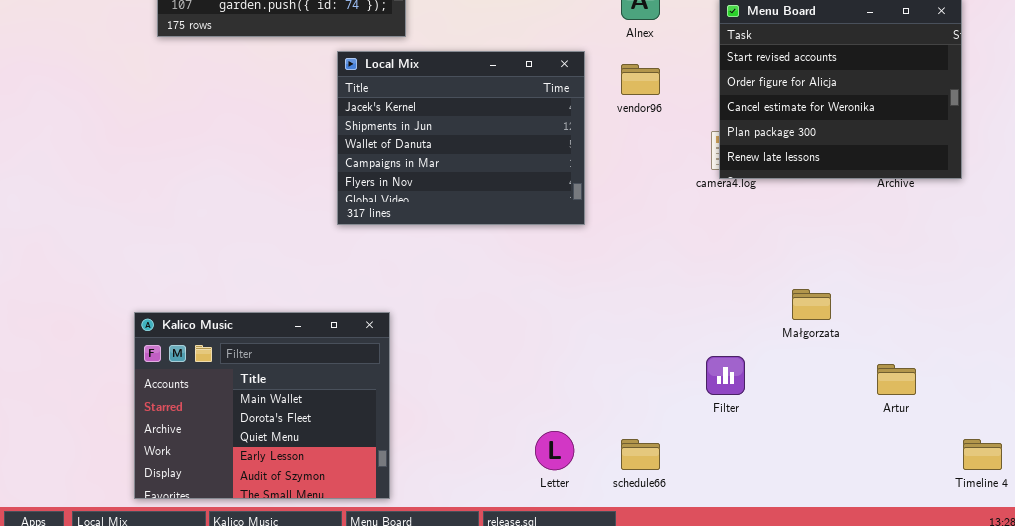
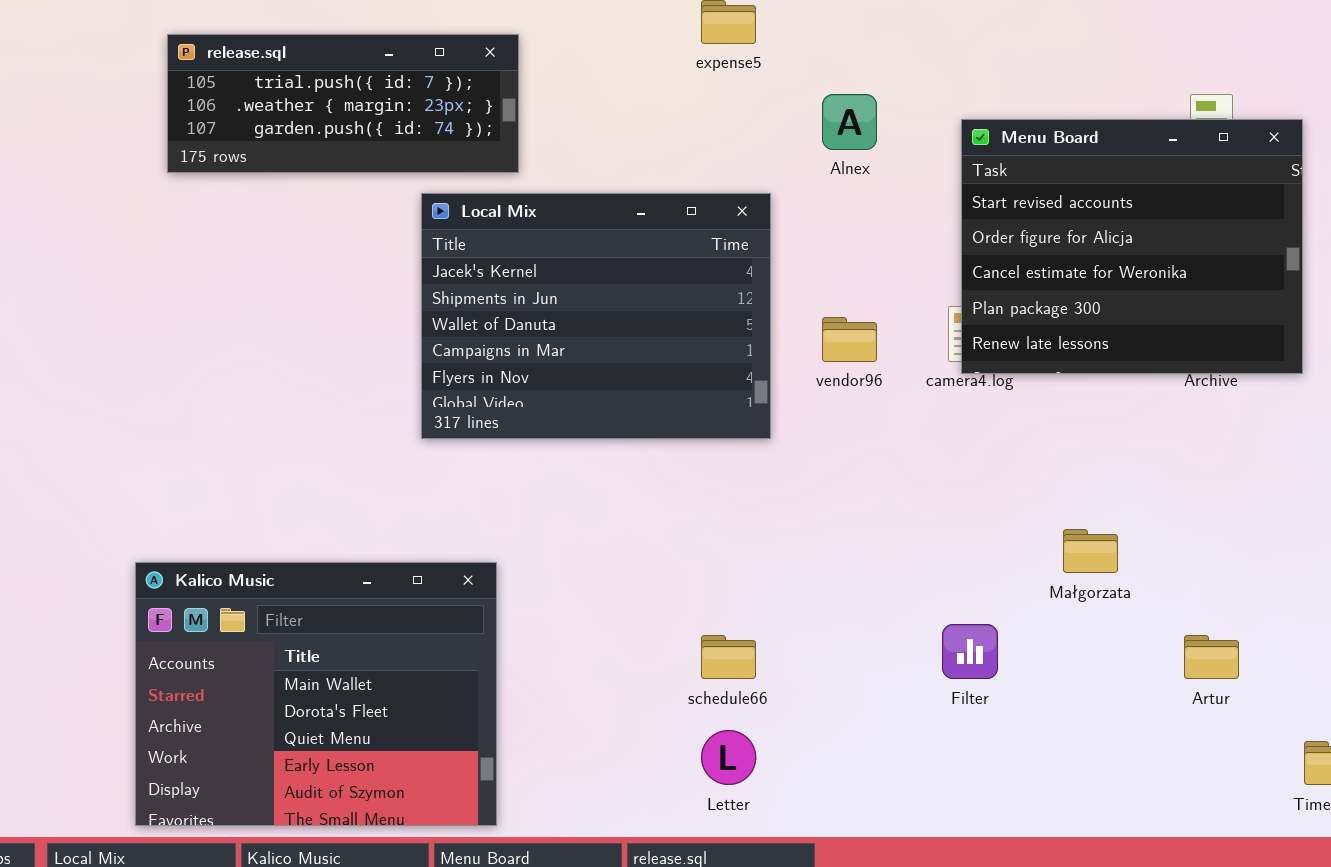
vendor96: [621,64,660,95] -> [822,317,877,362], moved
schedule66: [621,439,660,470] -> [701,635,756,679], moved

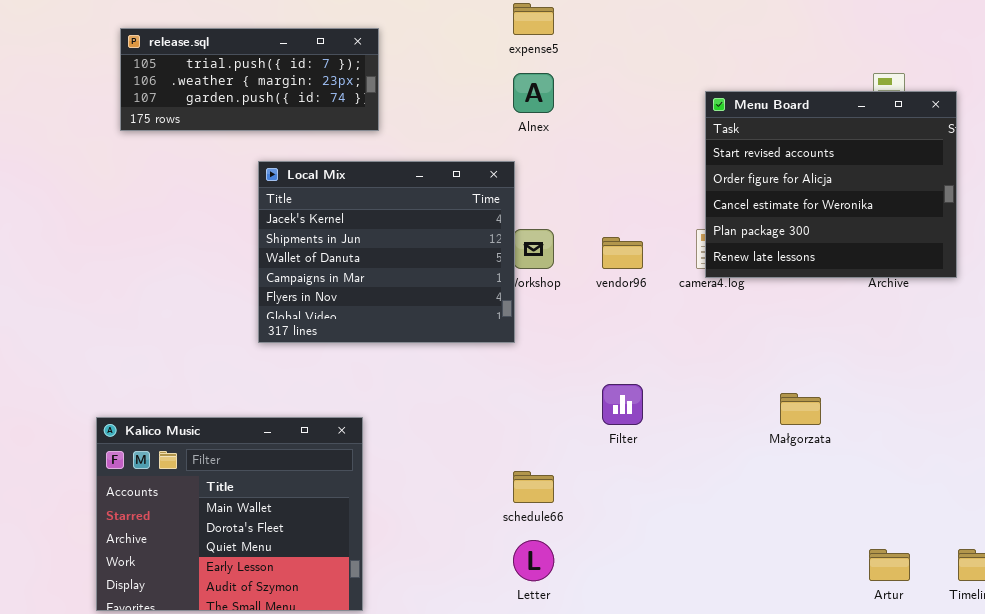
Alnex: [822,94,877,150] -> [513,73,554,113], moved
Local Mix: [421,193,771,439] -> [258,161,515,343], moved
Filter: [942,624,998,679] -> [602,384,643,425], moved
Artur: [1184,635,1239,679] -> [869,549,910,581], moved

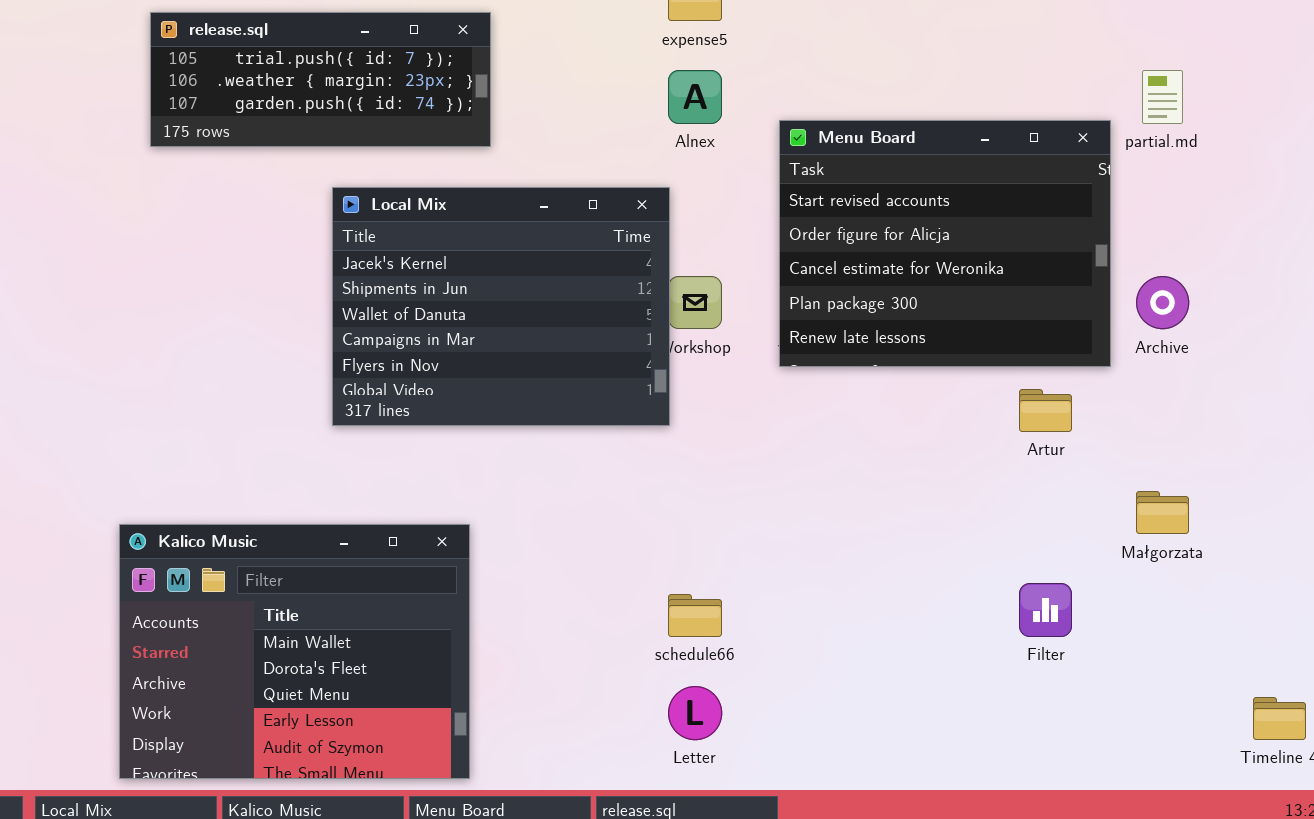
Menu Board: [705,91,957,278] -> [779,120,1111,367], moved
Filter: [602,384,643,425] -> [1019,583,1072,637], moved
Małgorzata: [780,393,821,425] -> [1136,491,1189,534], moved
Artur: [869,549,910,581] -> [1019,389,1072,432], moved

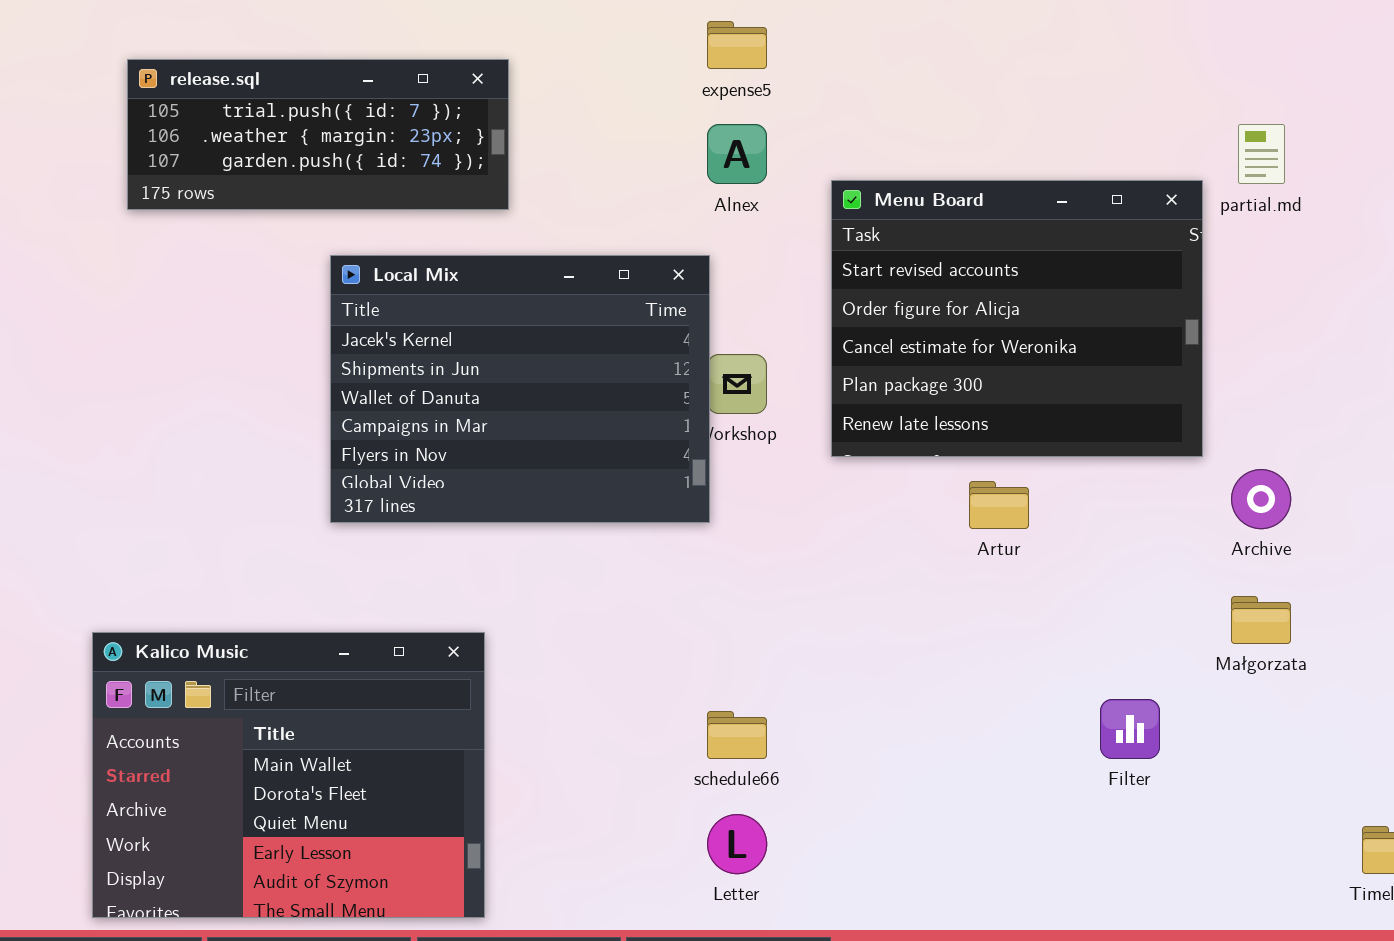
Archive: [1136,276,1189,329] -> [1231,469,1291,529], moved
Artur: [1019,389,1072,432] -> [969,481,1029,529], moved

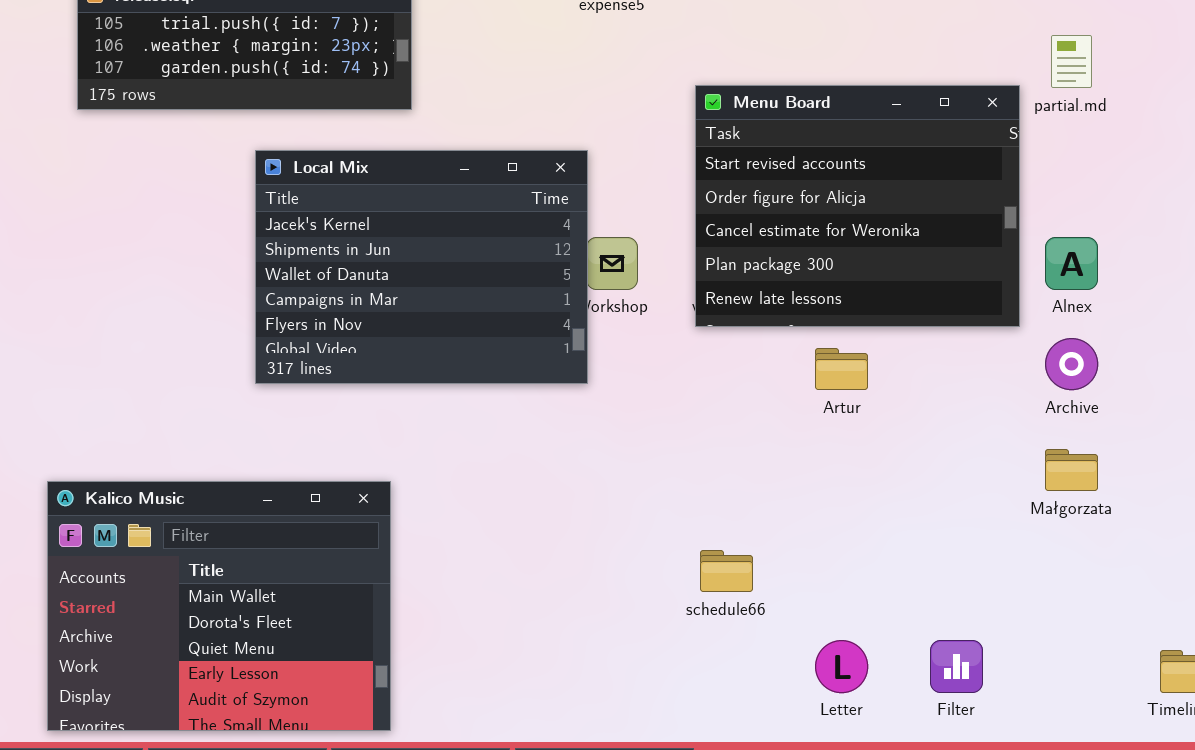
Alnex: [707,124,767,184] -> [1045,237,1098,290], moved
Filter: [1100,699,1160,759] -> [930,640,983,693], moved
schedule66: [707,711,767,759] -> [700,550,753,592], moved
Letter: [707,814,767,874] -> [815,640,868,693], moved

